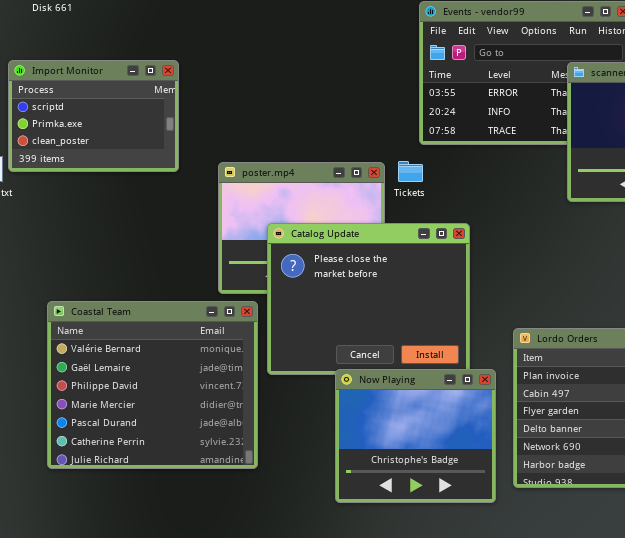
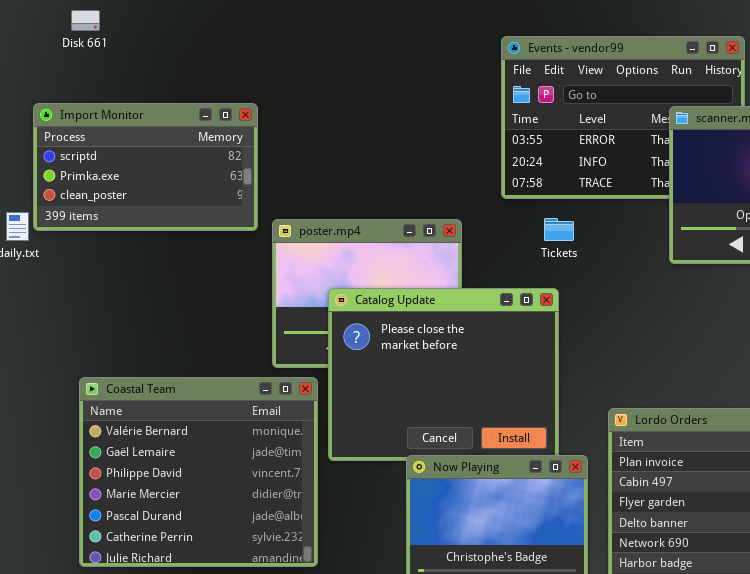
Import Monitor: [8,60,179,172] -> [33,103,258,231], resized
Tickets: [398,161,423,182] -> [544,218,574,241], moved

